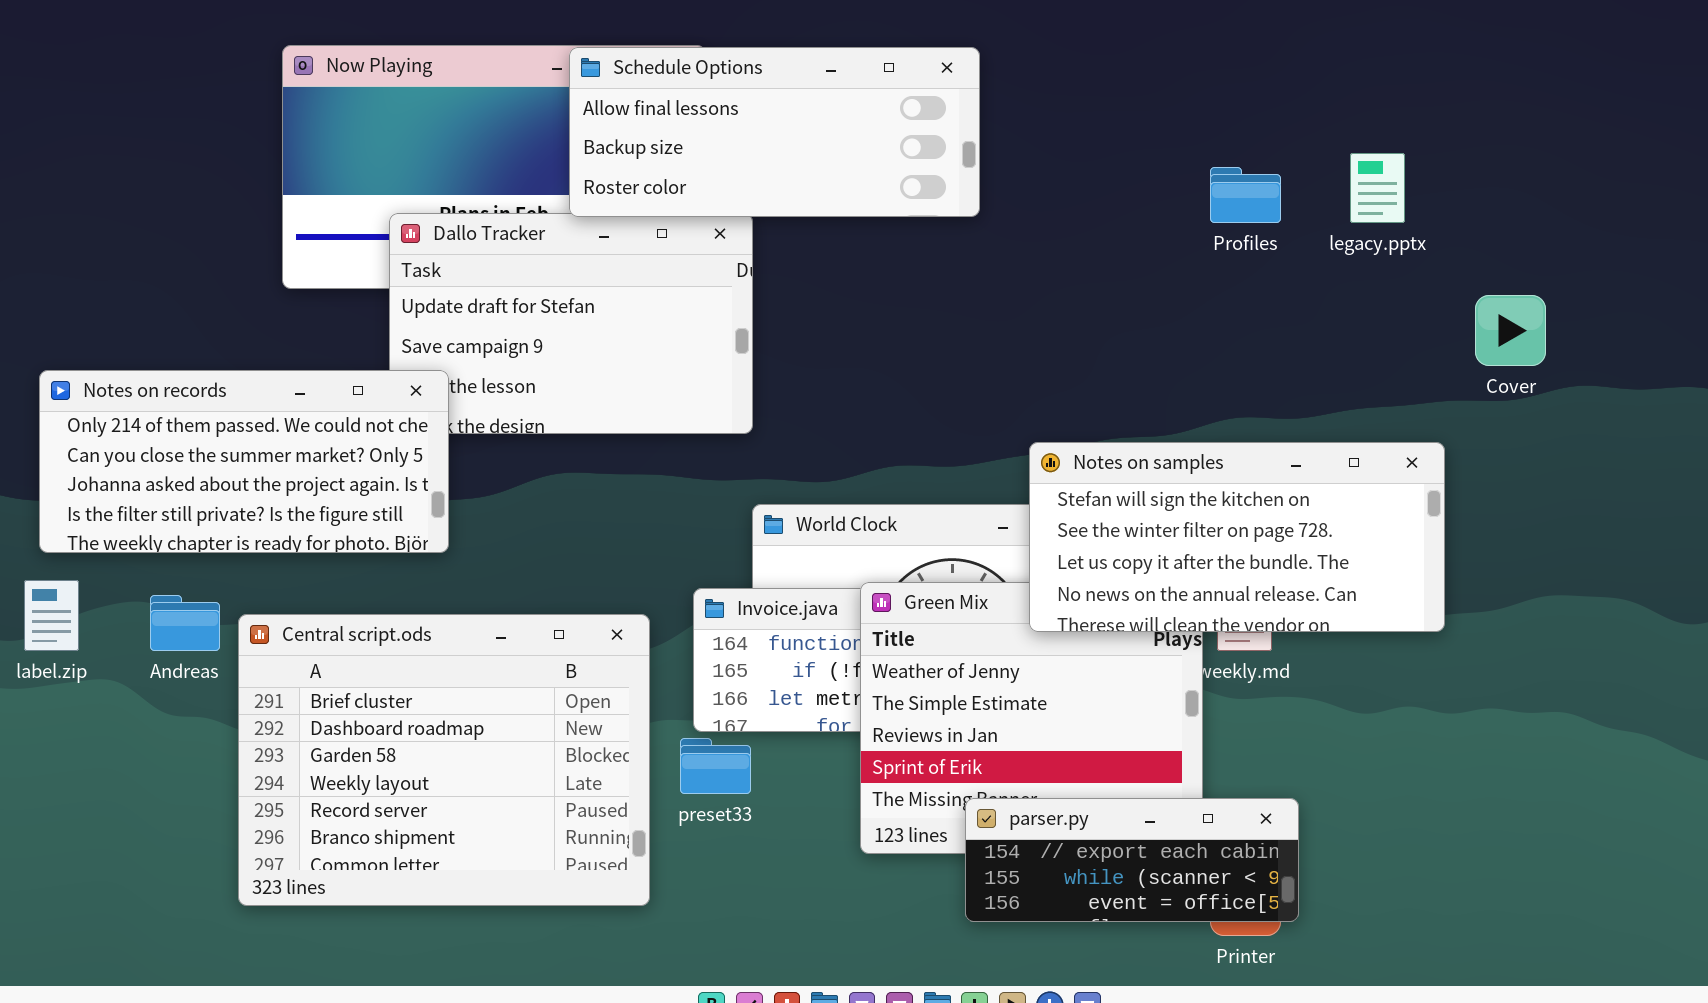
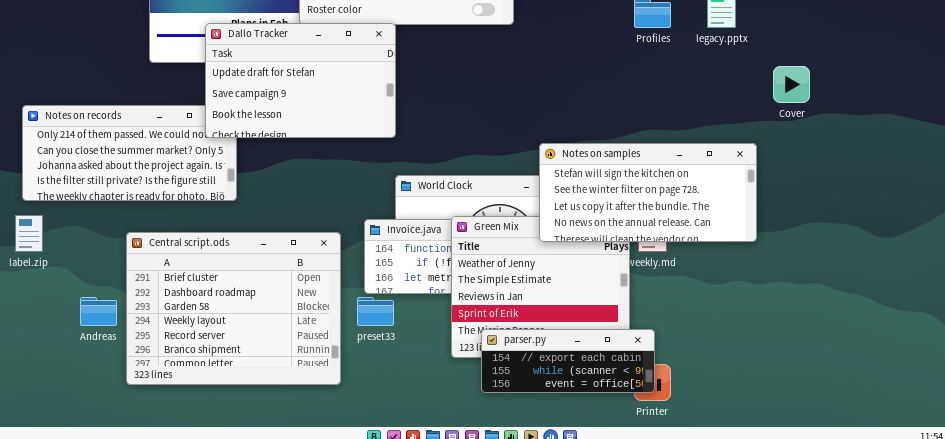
Dallo Tracker: [389,213,753,434] -> [205,23,396,138], raised
Andreas: [150,595,220,651] -> [80,297,117,326], moved
parser.py: [965,798,1299,922] -> [481,329,655,393], moved

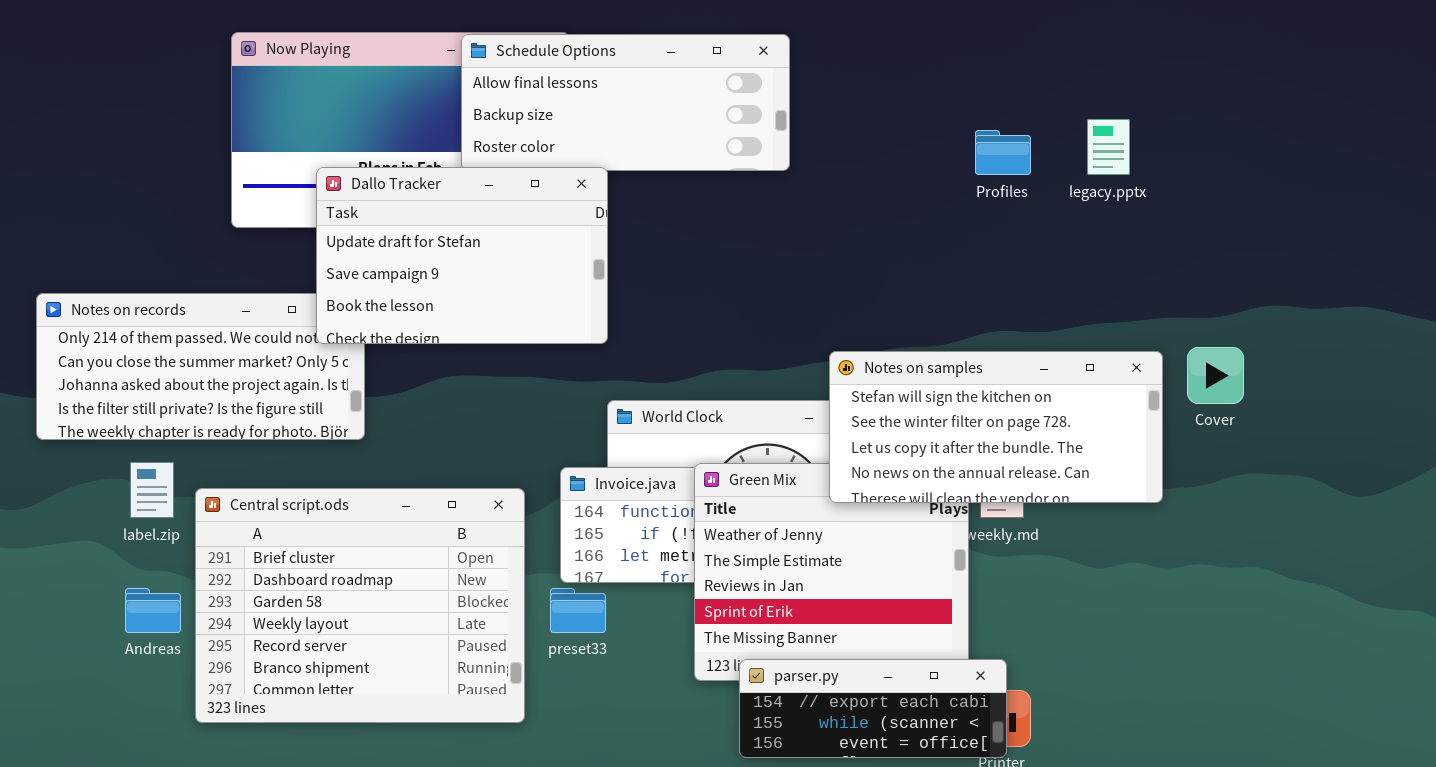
Cover: [773,66,810,103] -> [1187,347,1244,404], moved
label.zip: [15,215,43,252] -> [130,462,174,518], moved
parser.py: [481,329,655,393] -> [739,659,1007,758], moved

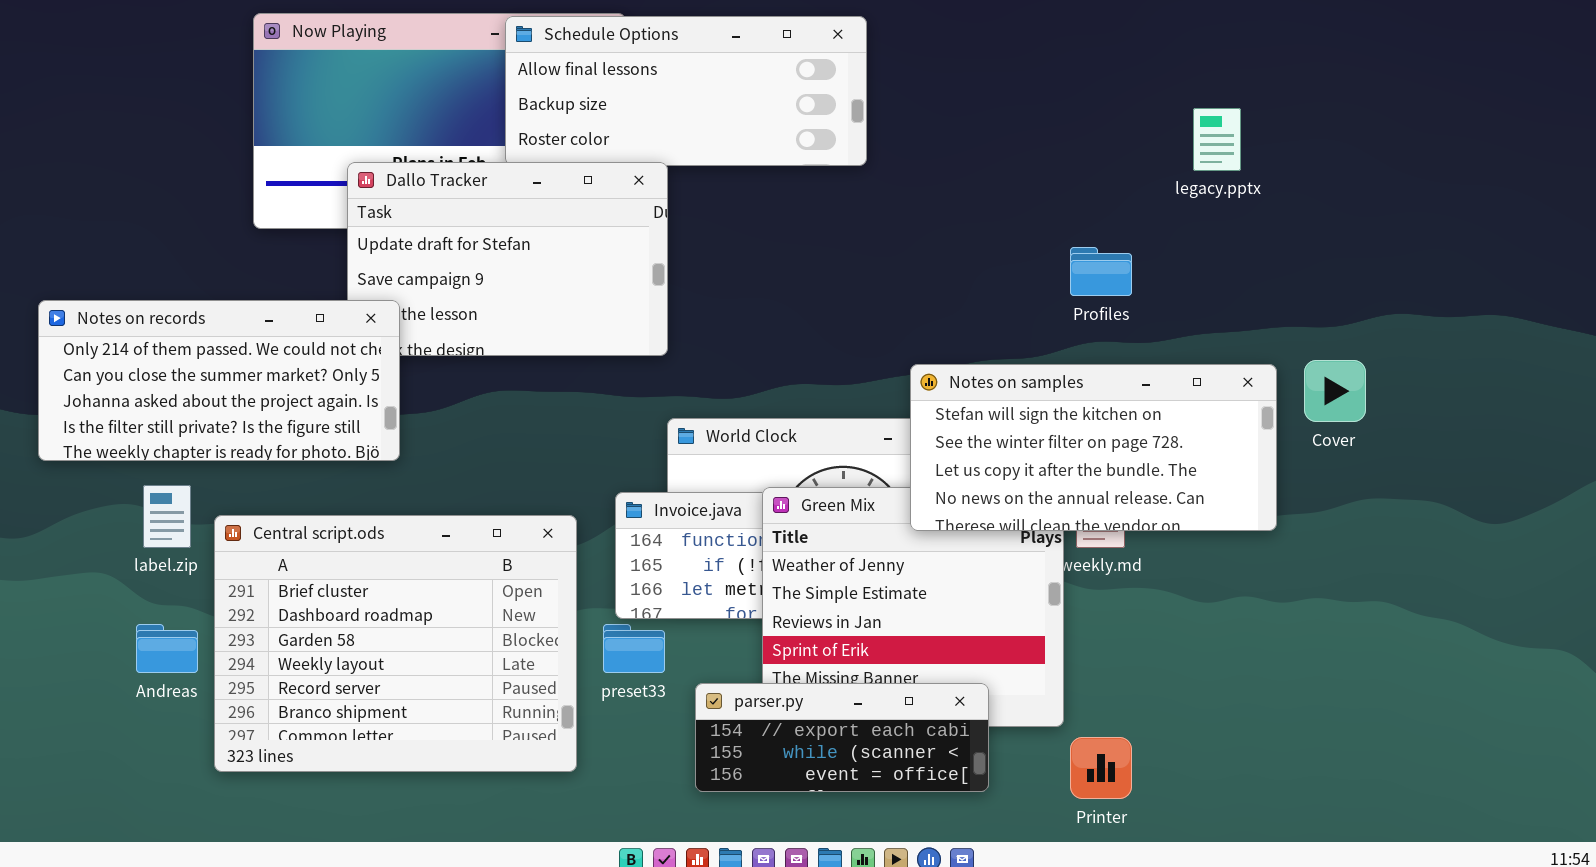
Profiles: [975,130,1031,175] -> [1070,247,1132,296], moved
Notes on records: [36,293,365,440] -> [38,300,400,461], raised
parser.py: [739,659,1007,758] -> [695,683,989,792], moved

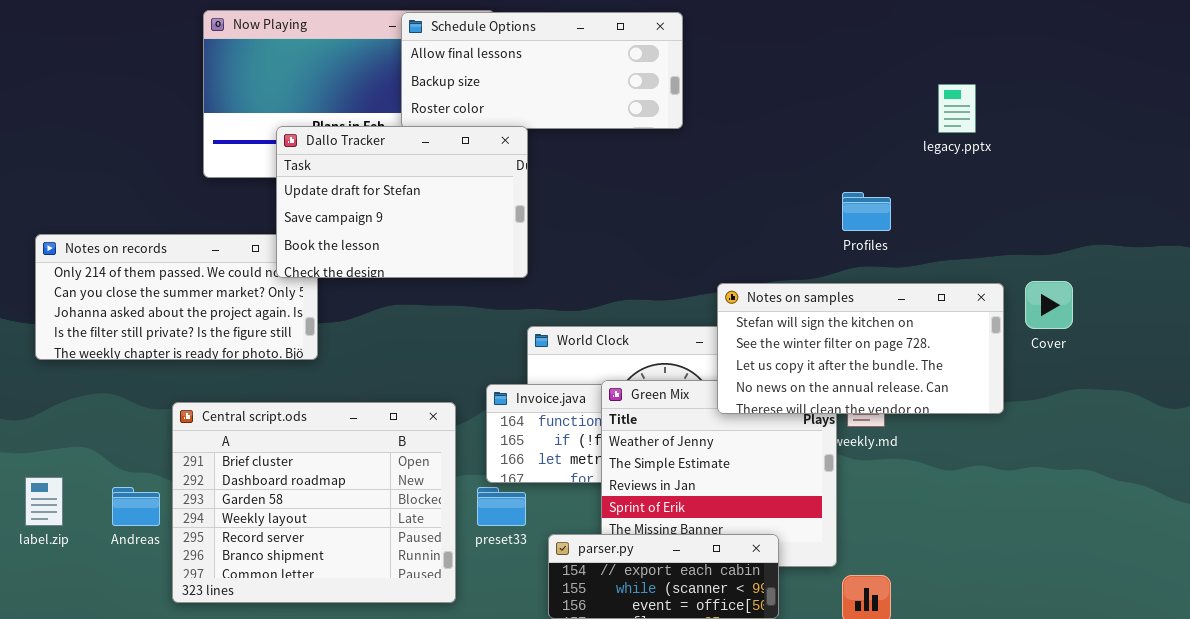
Dallo Tracker: [347,162,668,356] -> [276,126,528,278], raised
label.zip: [143,485,191,548] -> [25,477,63,526], moved

